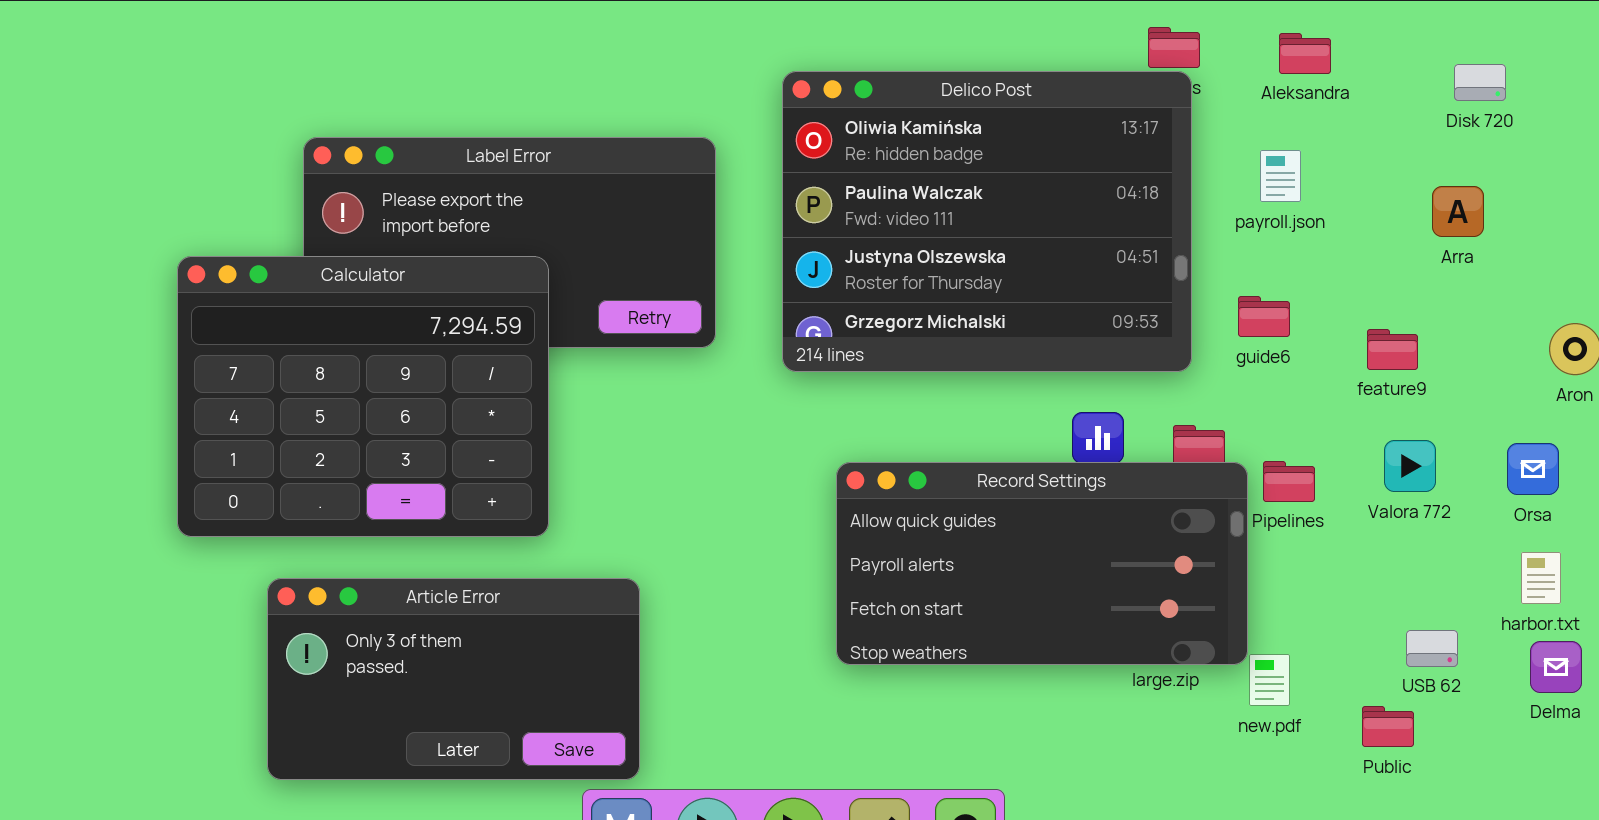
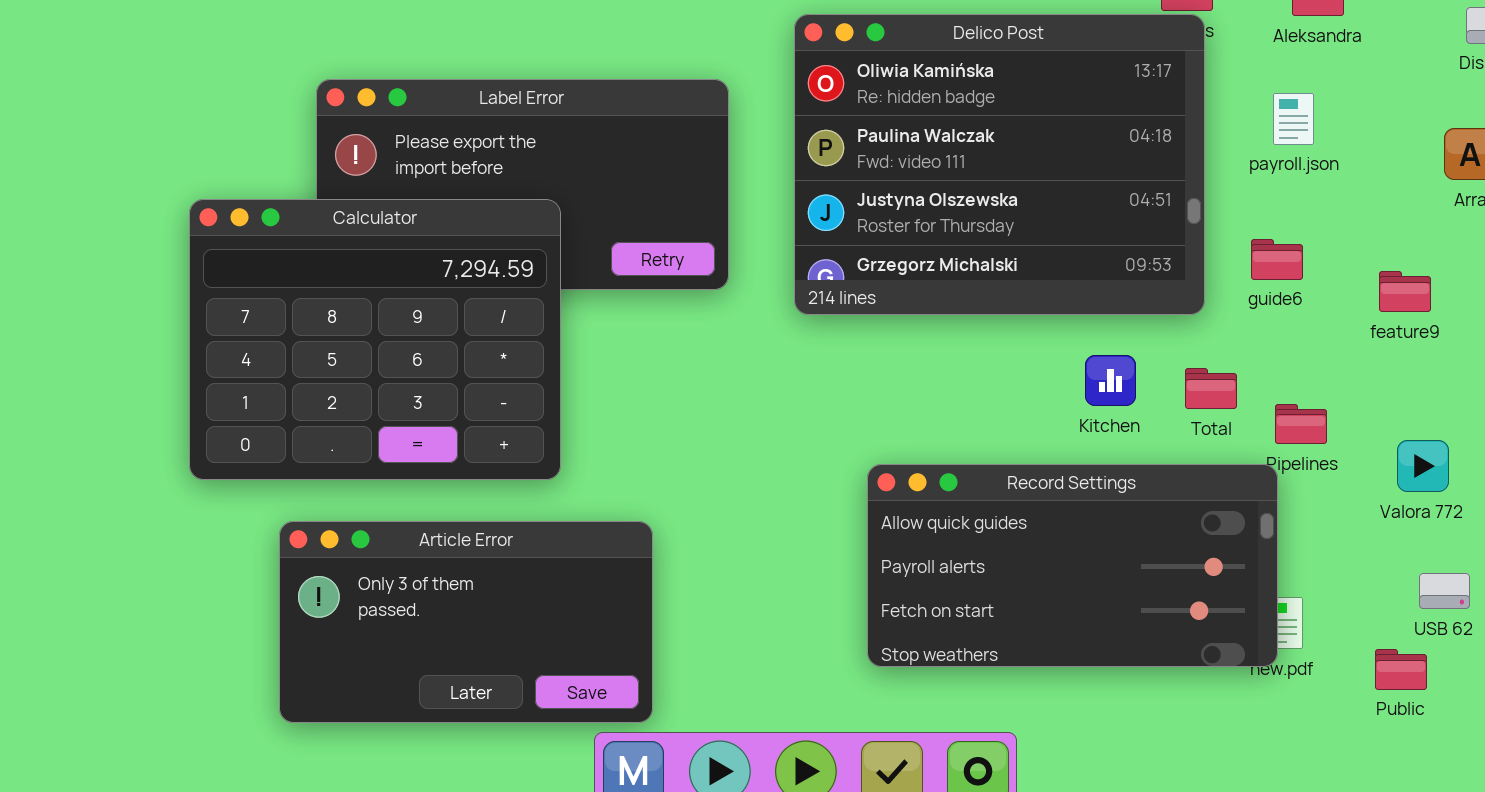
Valora 772: [1384,440,1436,492] -> [1397,440,1449,492], moved
Record Settings: [836,462,1248,665] -> [867,464,1278,667], moved

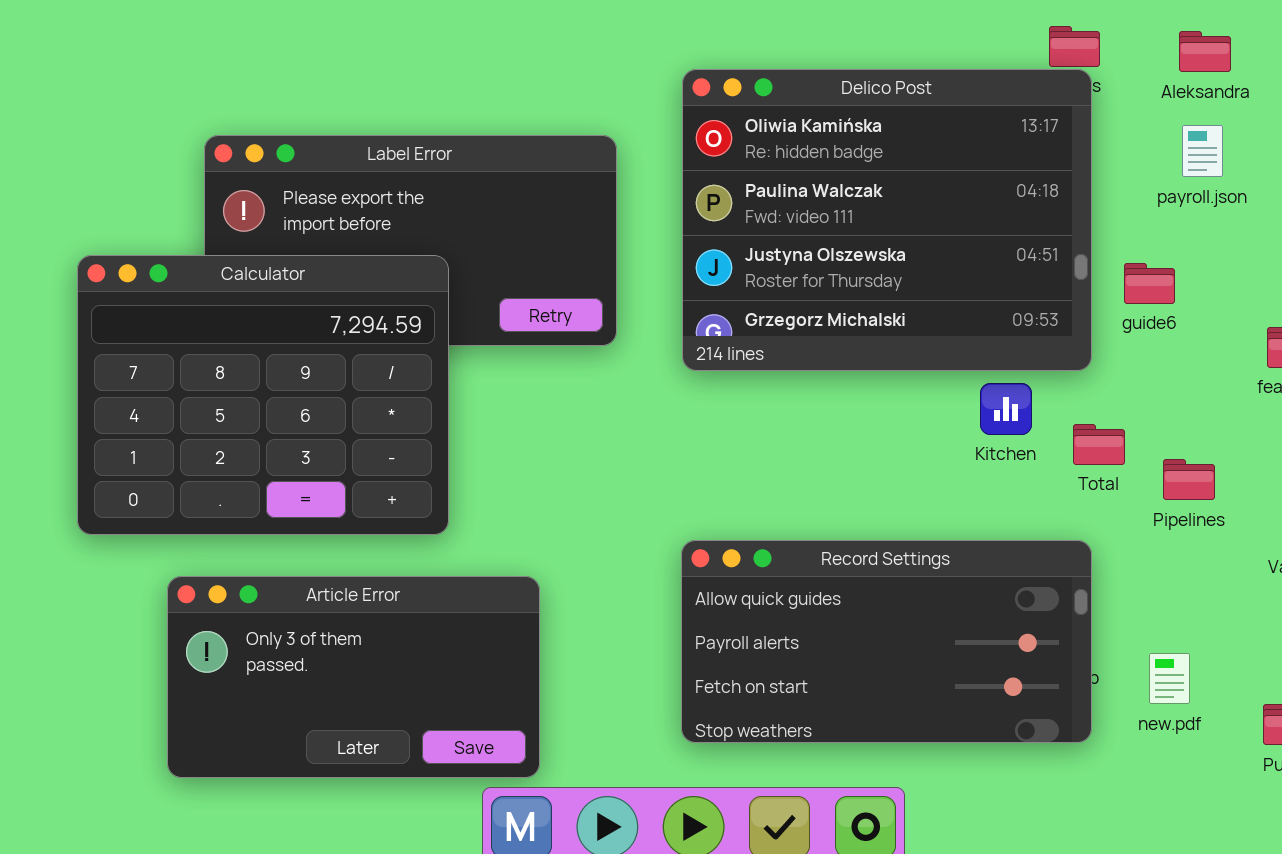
payroll.json: [1273,93,1314,145] -> [1182,125,1223,177], moved
guide6: [1251,239,1303,280] -> [1124,263,1175,304], moved
Kitchen: [1085,355,1136,406] -> [980,383,1032,435], moved
Record Settings: [867,464,1278,667] -> [681,540,1092,743], moved

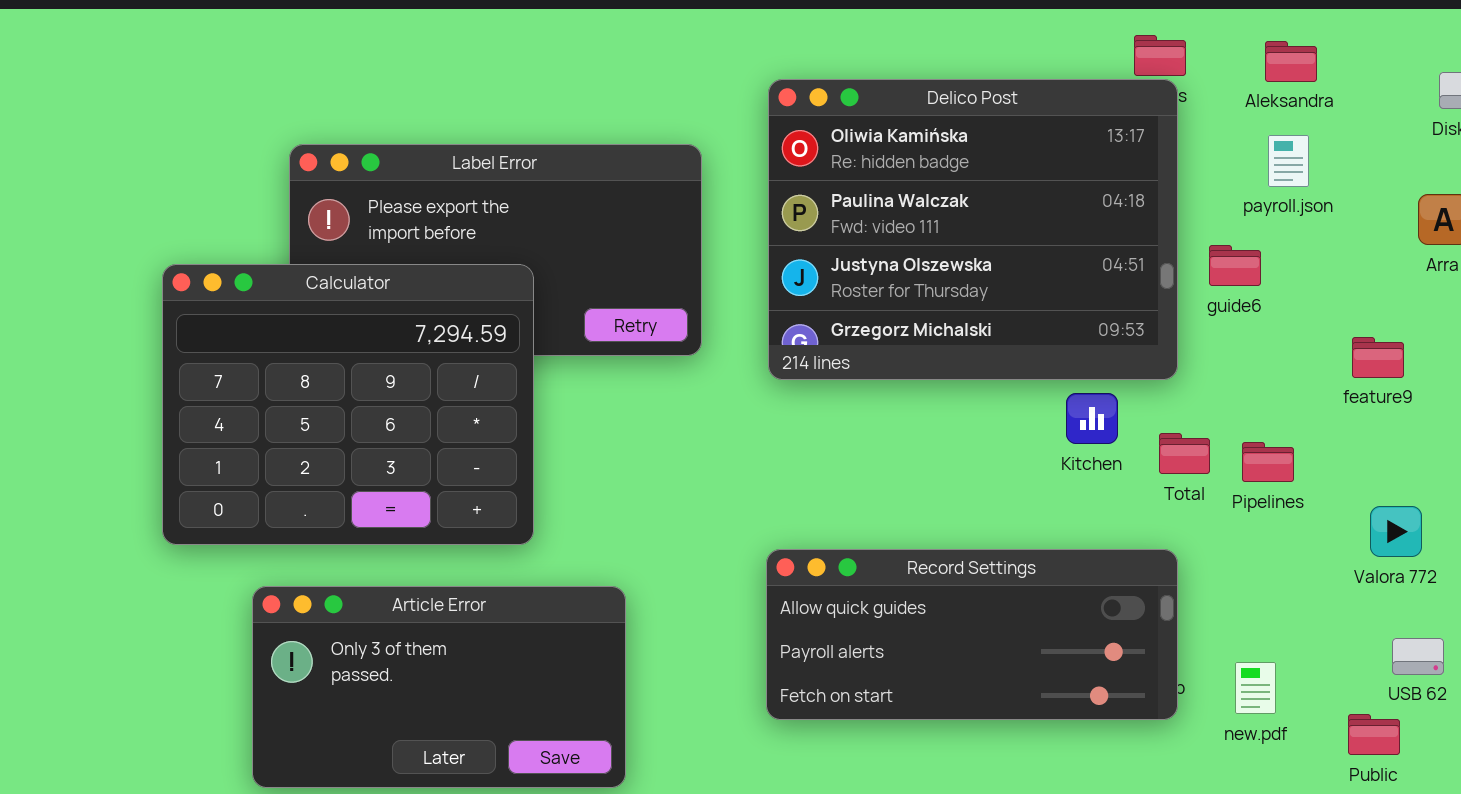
guide6: [1124,263,1175,304] -> [1209,245,1261,286], moved
Pipelines: [1163,459,1215,500] -> [1242,442,1294,482], moved
Record Settings: [681,540,1092,743] -> [766,549,1178,720], resized

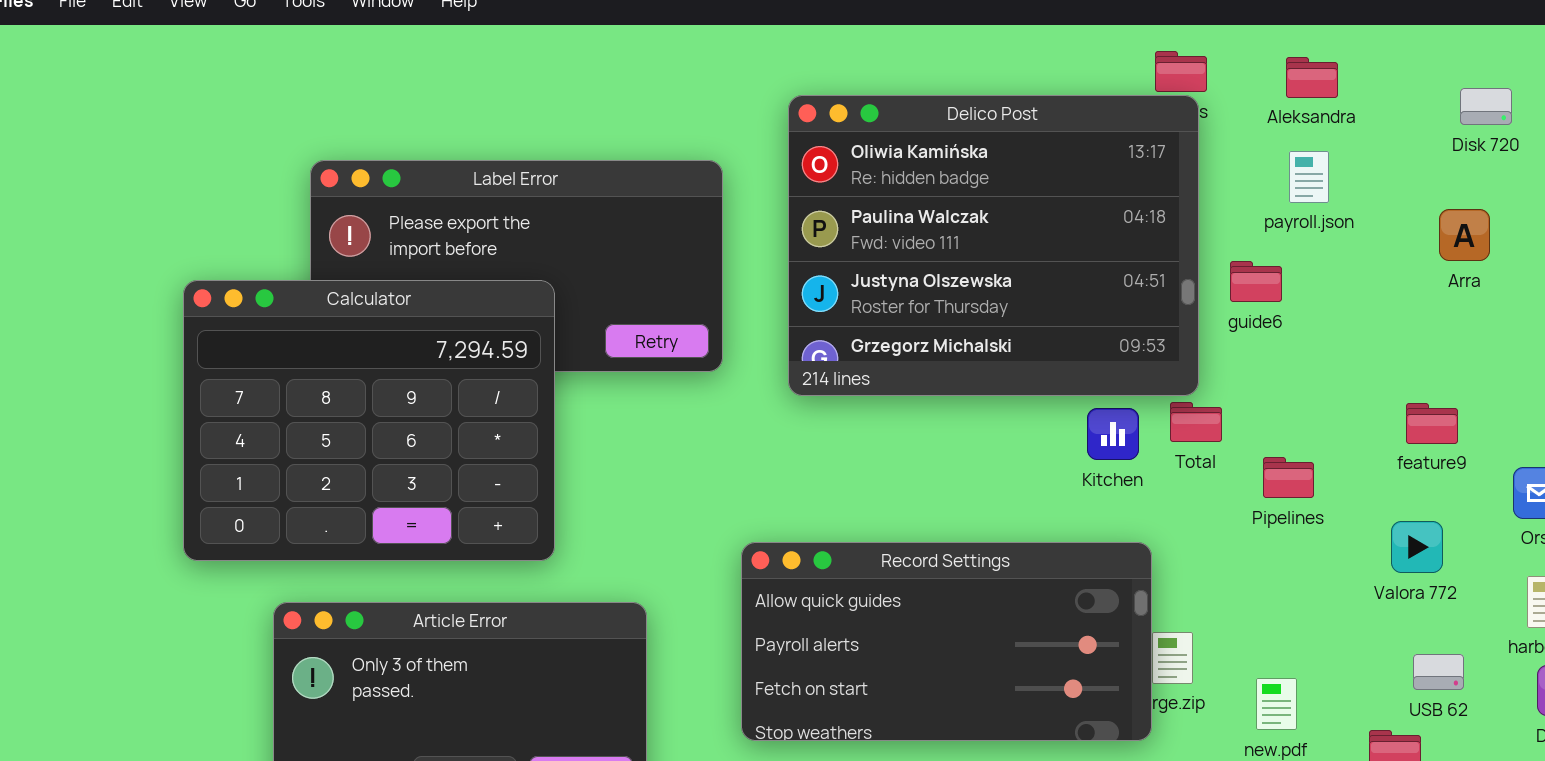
feature9: [1352,337,1404,378] -> [1406,403,1458,444], moved
Total: [1159,433,1210,474] -> [1170,402,1222,442], moved
Record Settings: [766,549,1178,720] -> [741,542,1152,741], moved, resized

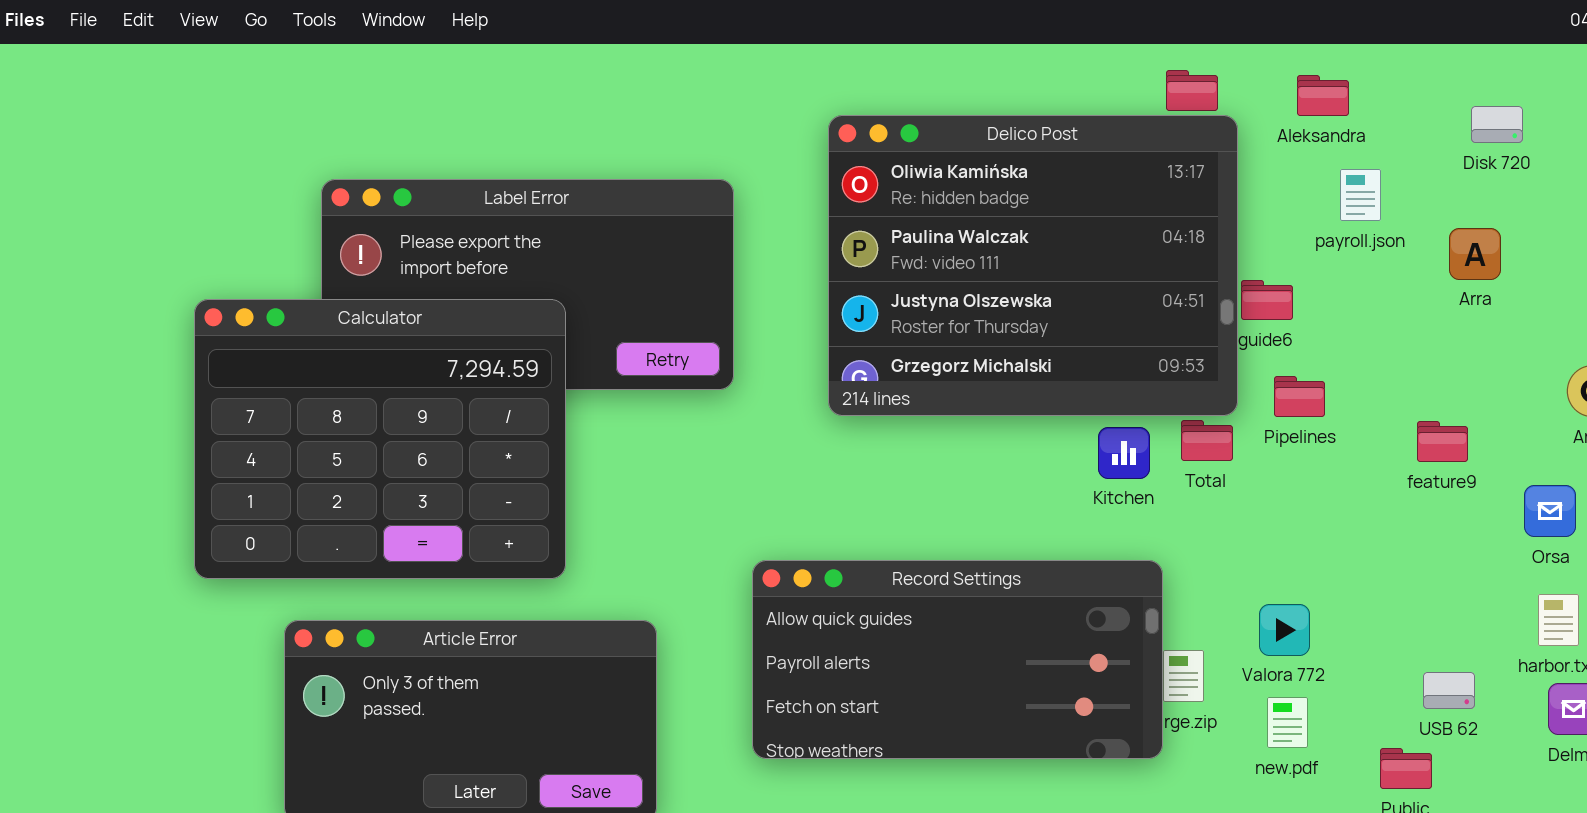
Delico Post: [788,95,1199,396] -> [828,115,1238,416], moved
payroll.json: [1289,151,1329,203] -> [1340,169,1381,221], moved
Pipelines: [1263,457,1314,498] -> [1274,376,1325,417], moved
Valora 772: [1391,521,1443,573] -> [1259,604,1310,656], moved

